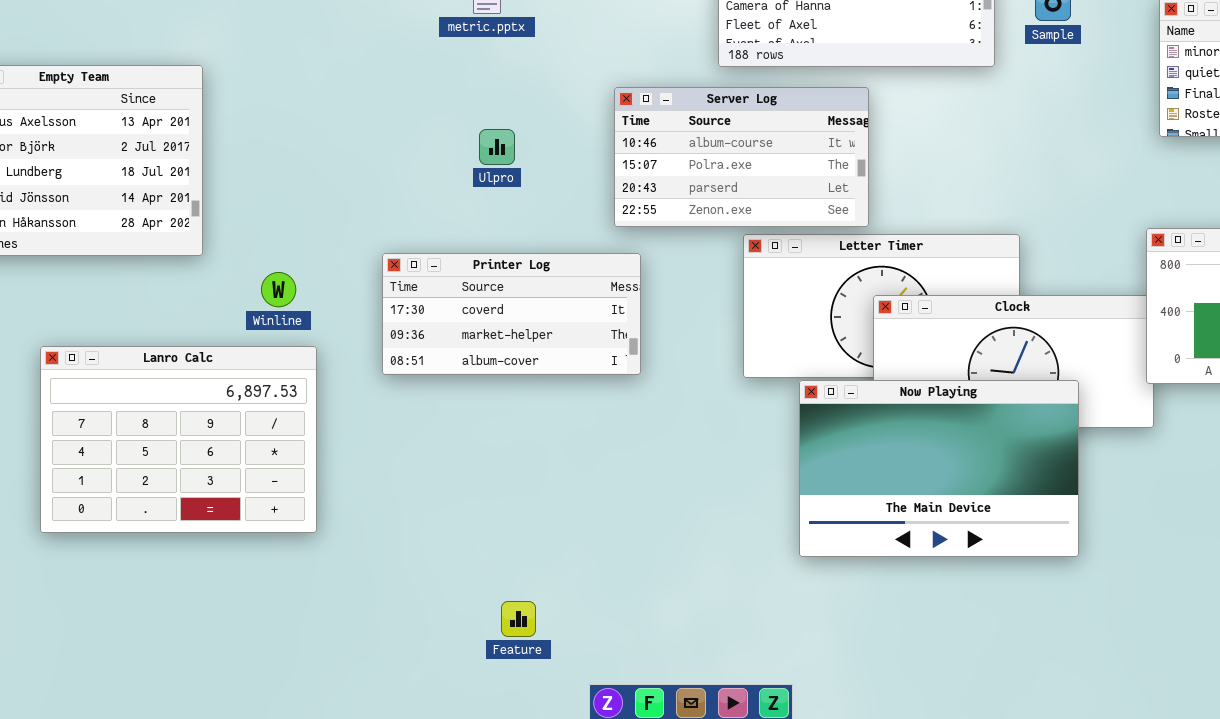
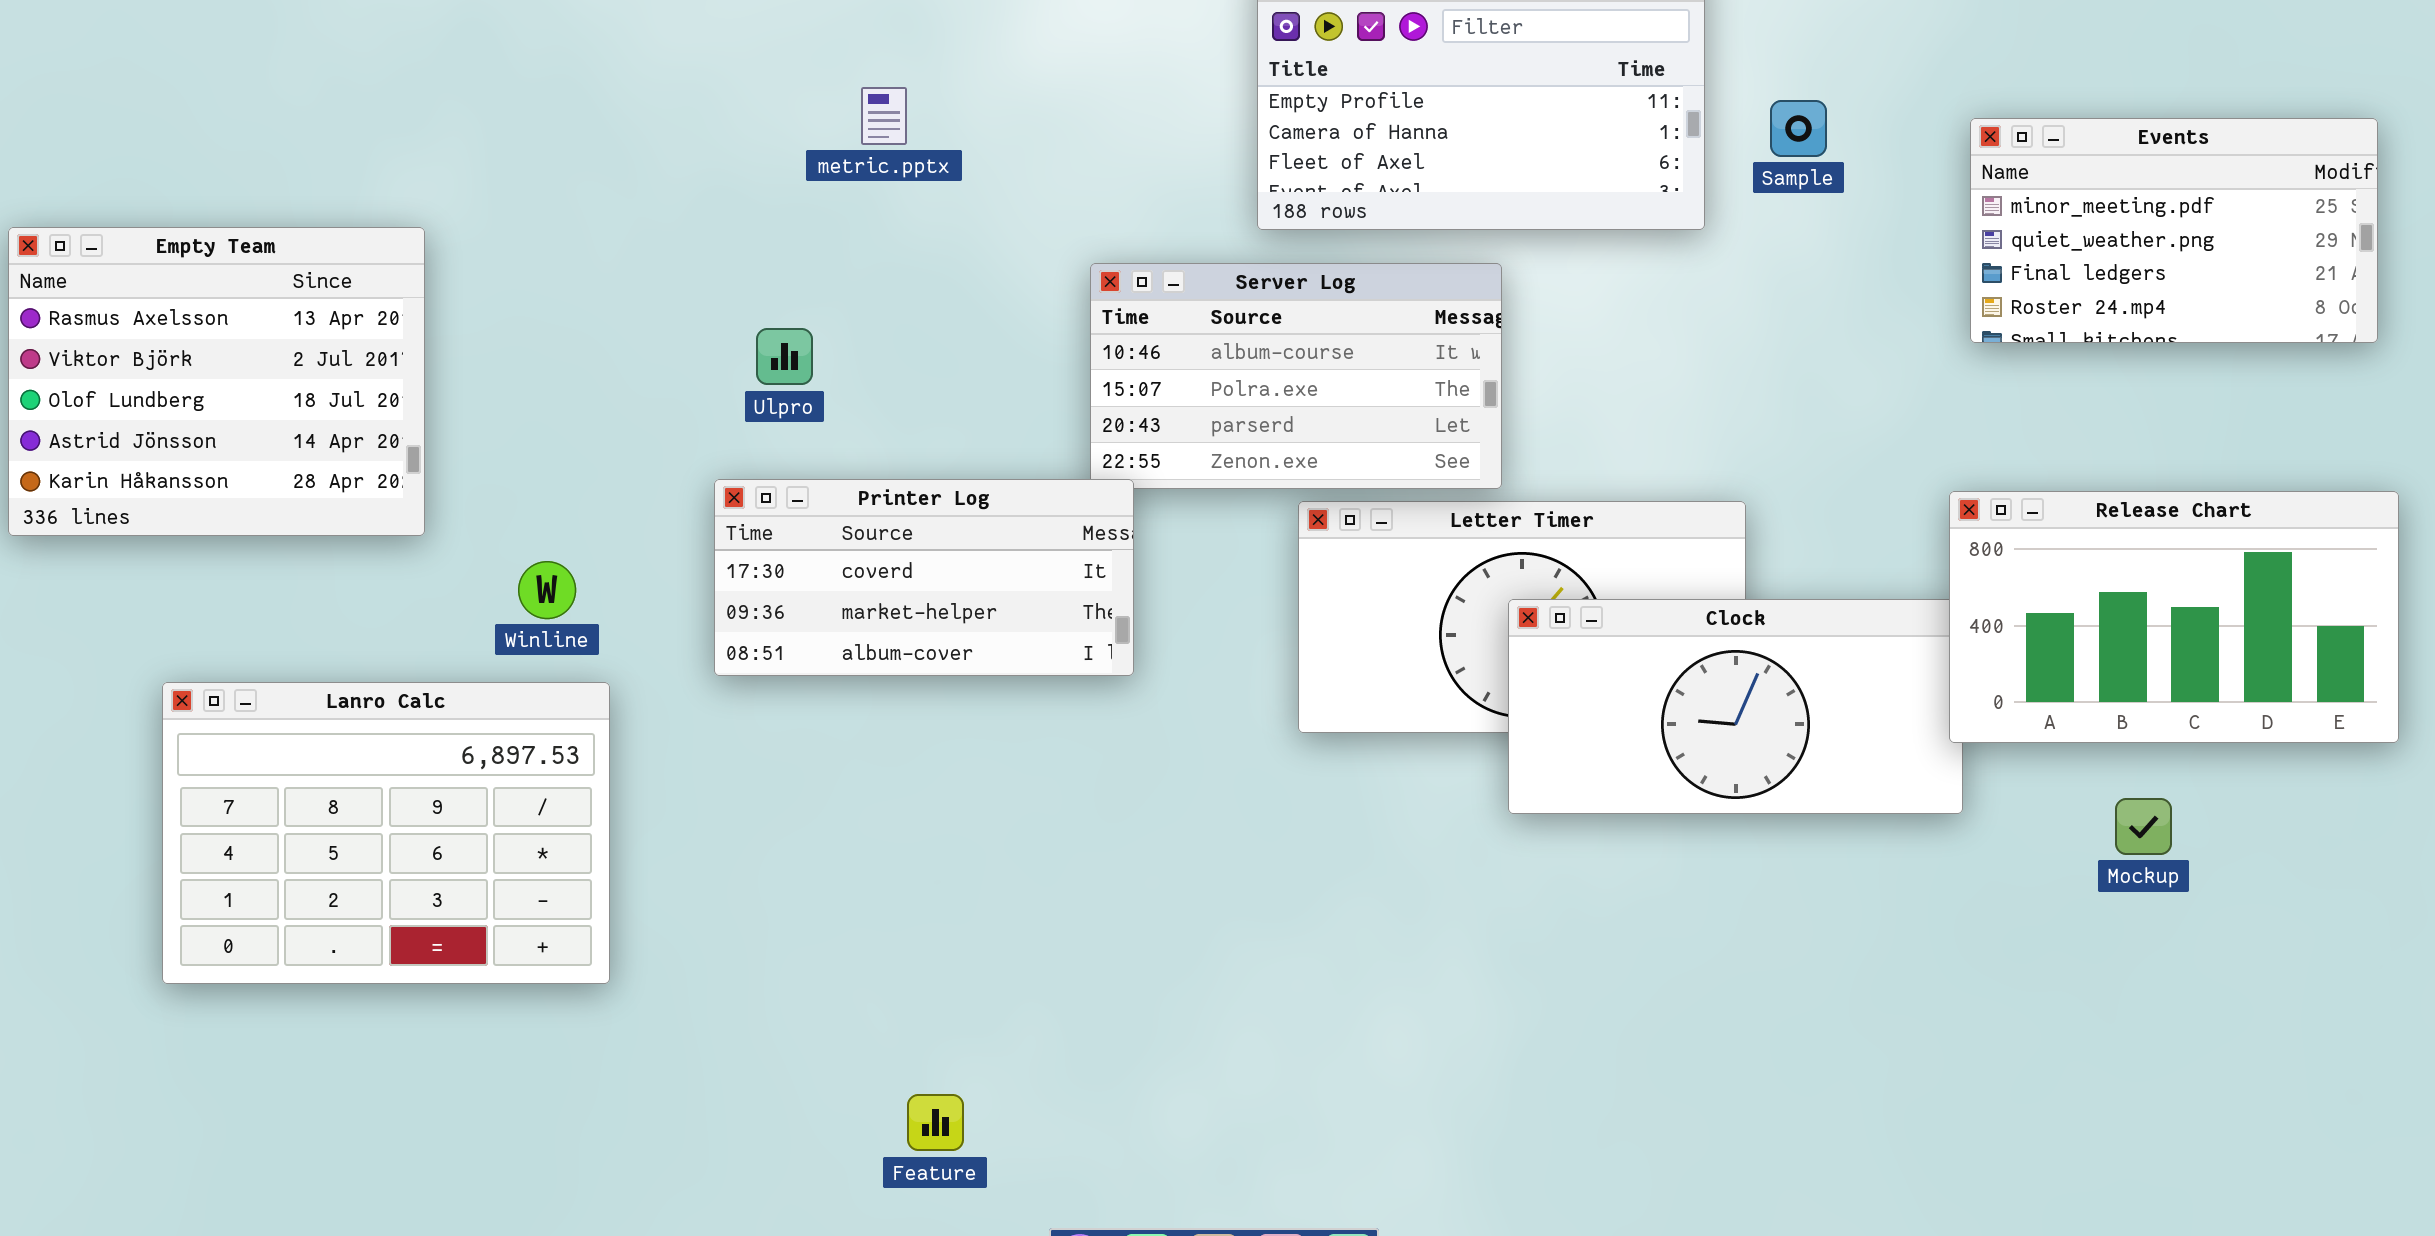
Ulpro: [479,129,515,165] -> [756,328,813,385], moved
Printer Log: [382,253,641,375] -> [714,479,1134,676], moved
Now Playing: [799,380,1079,557] -> none, closed

